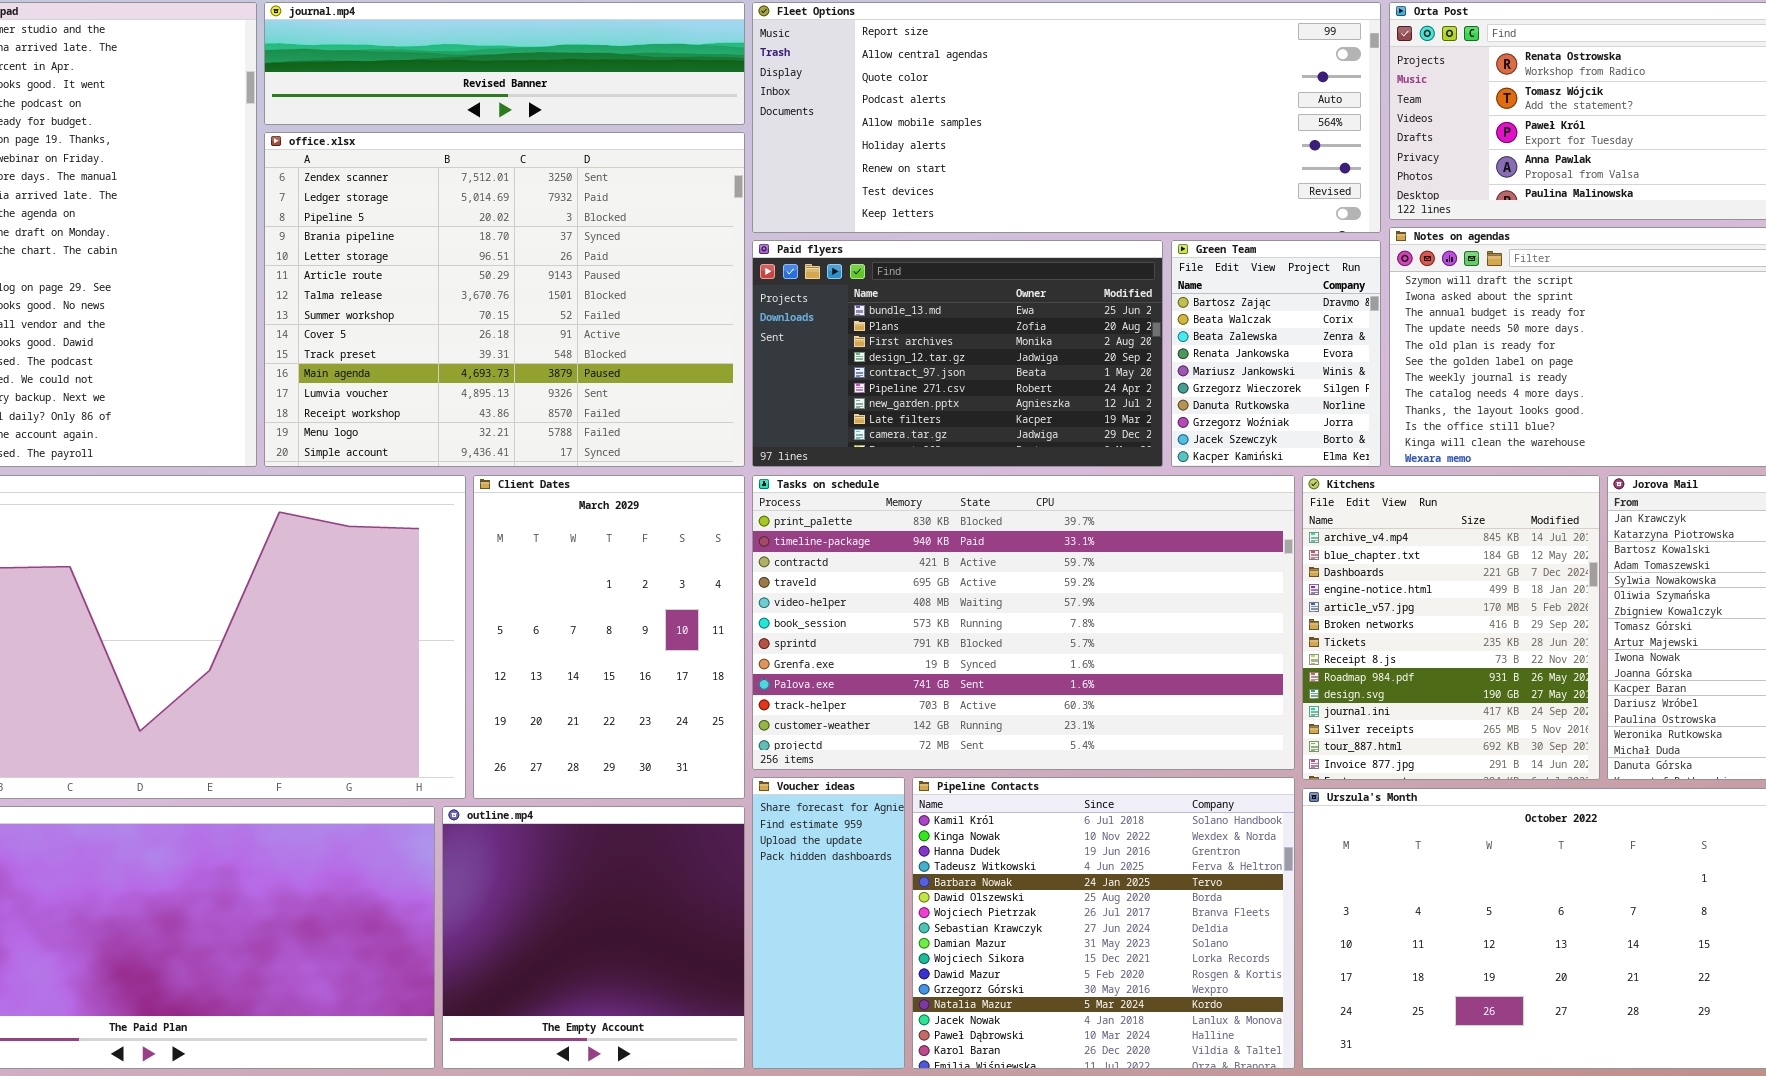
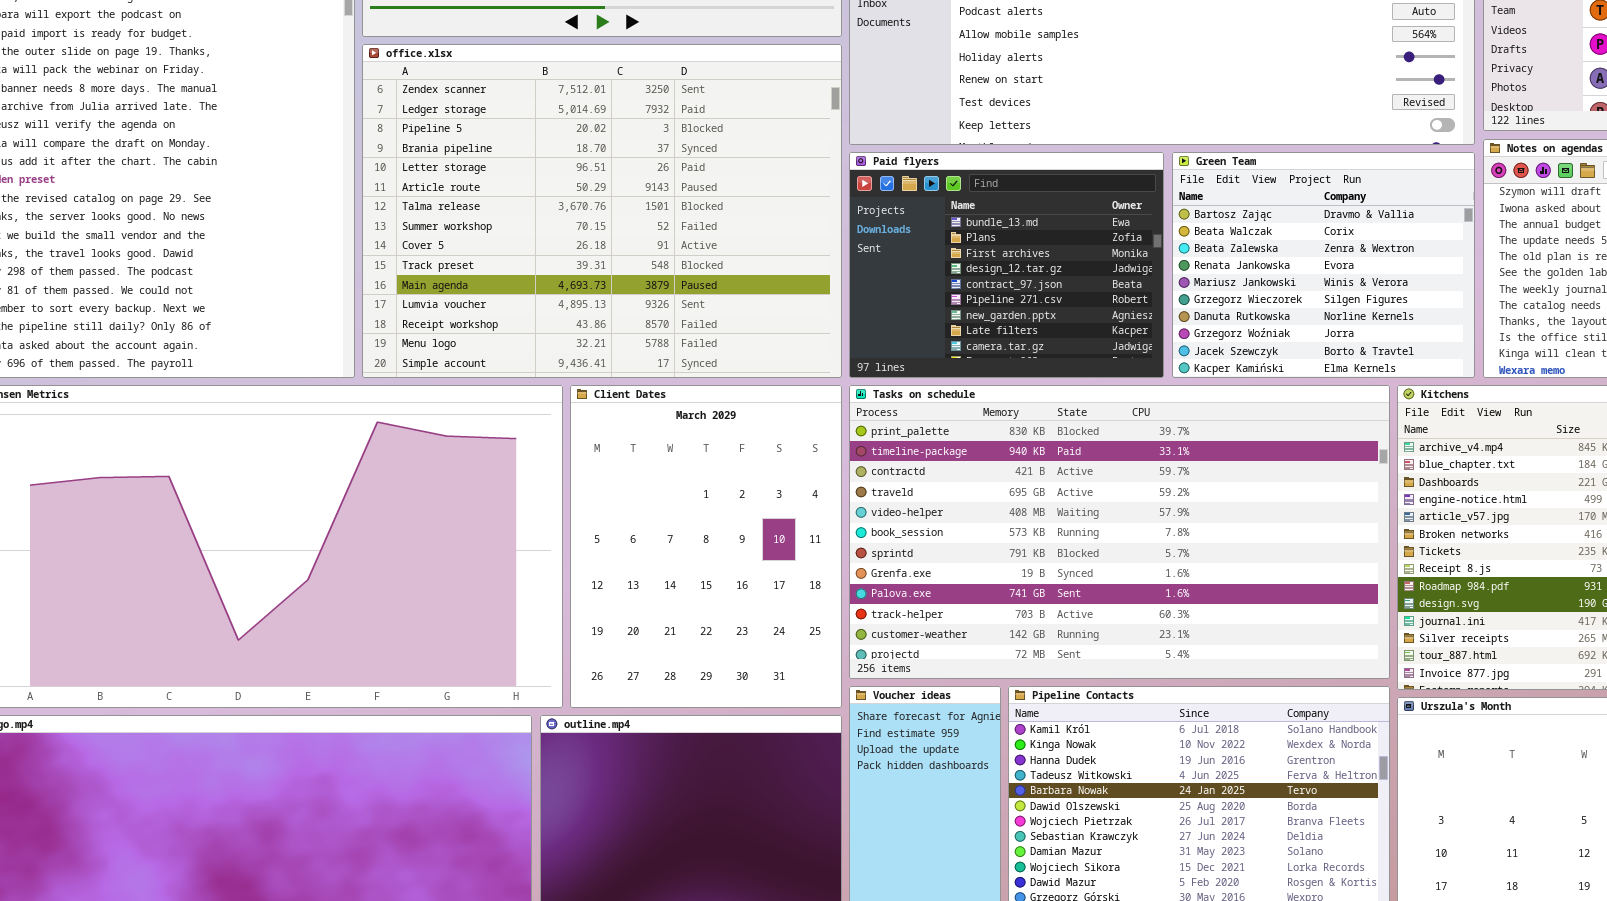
Paid flyers: [752,240,1163,467] -> [849,152,1164,378], resized
Green Team: [1171,240,1381,467] -> [1172,152,1475,378], resized

